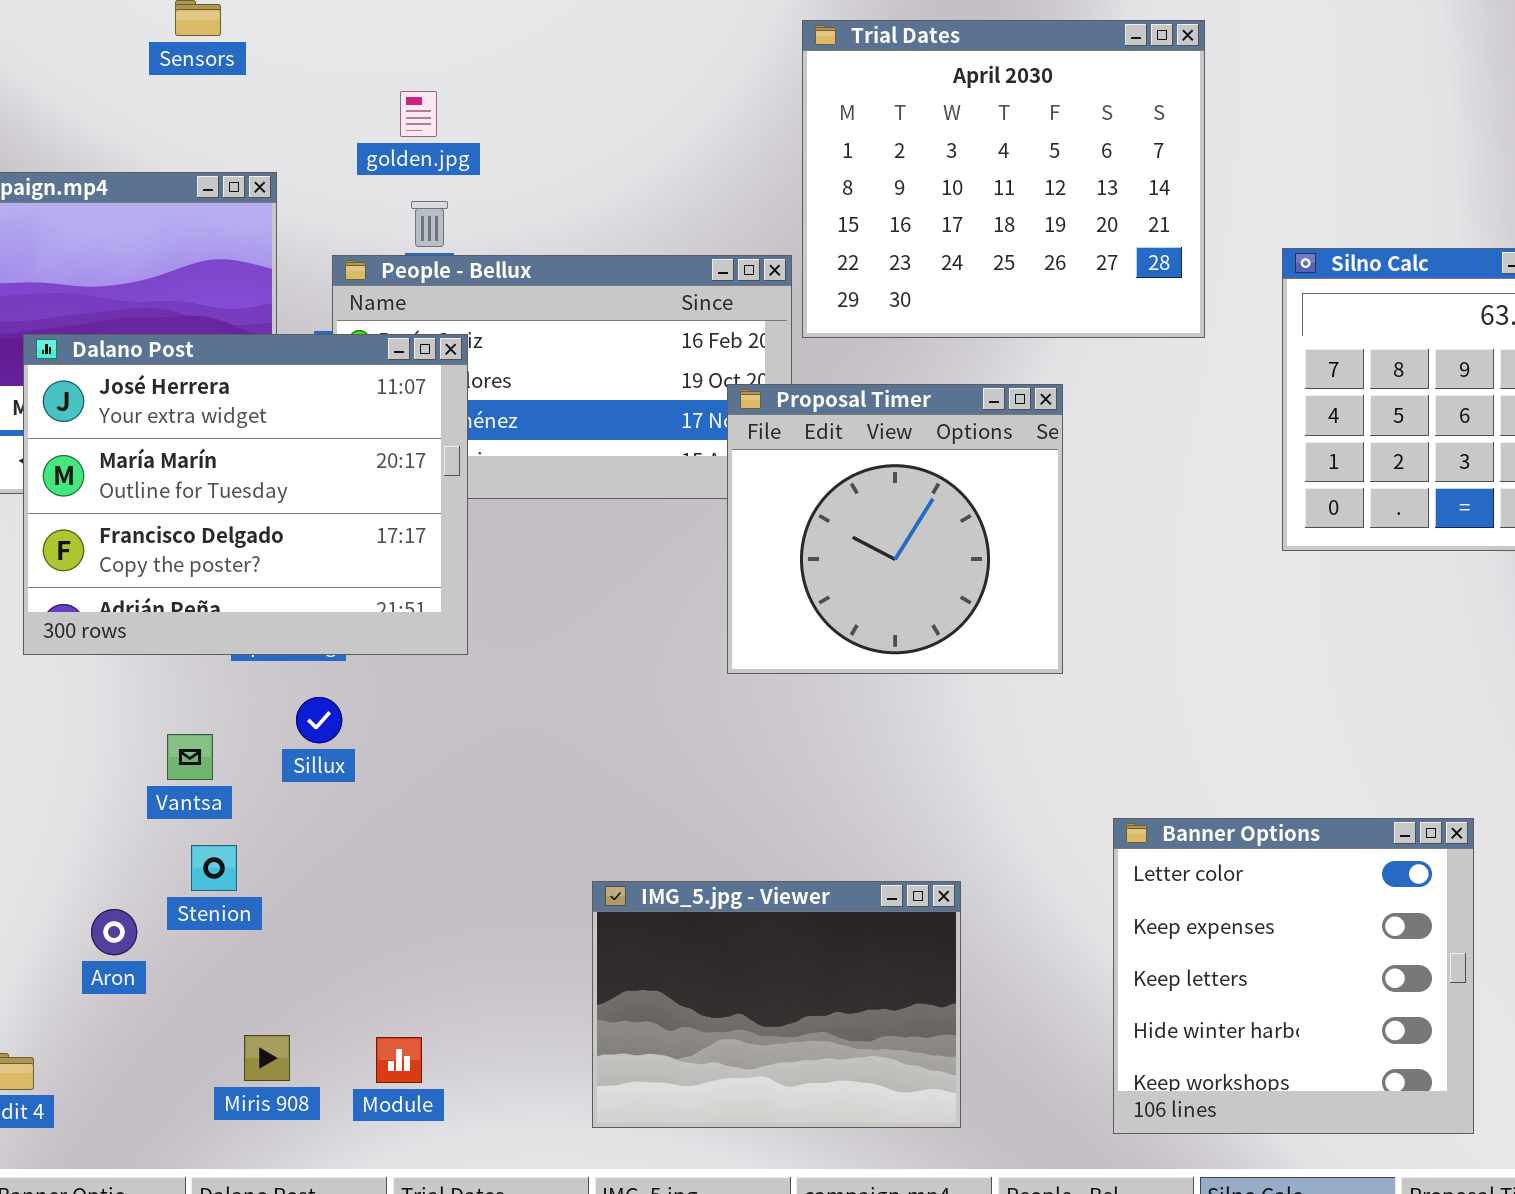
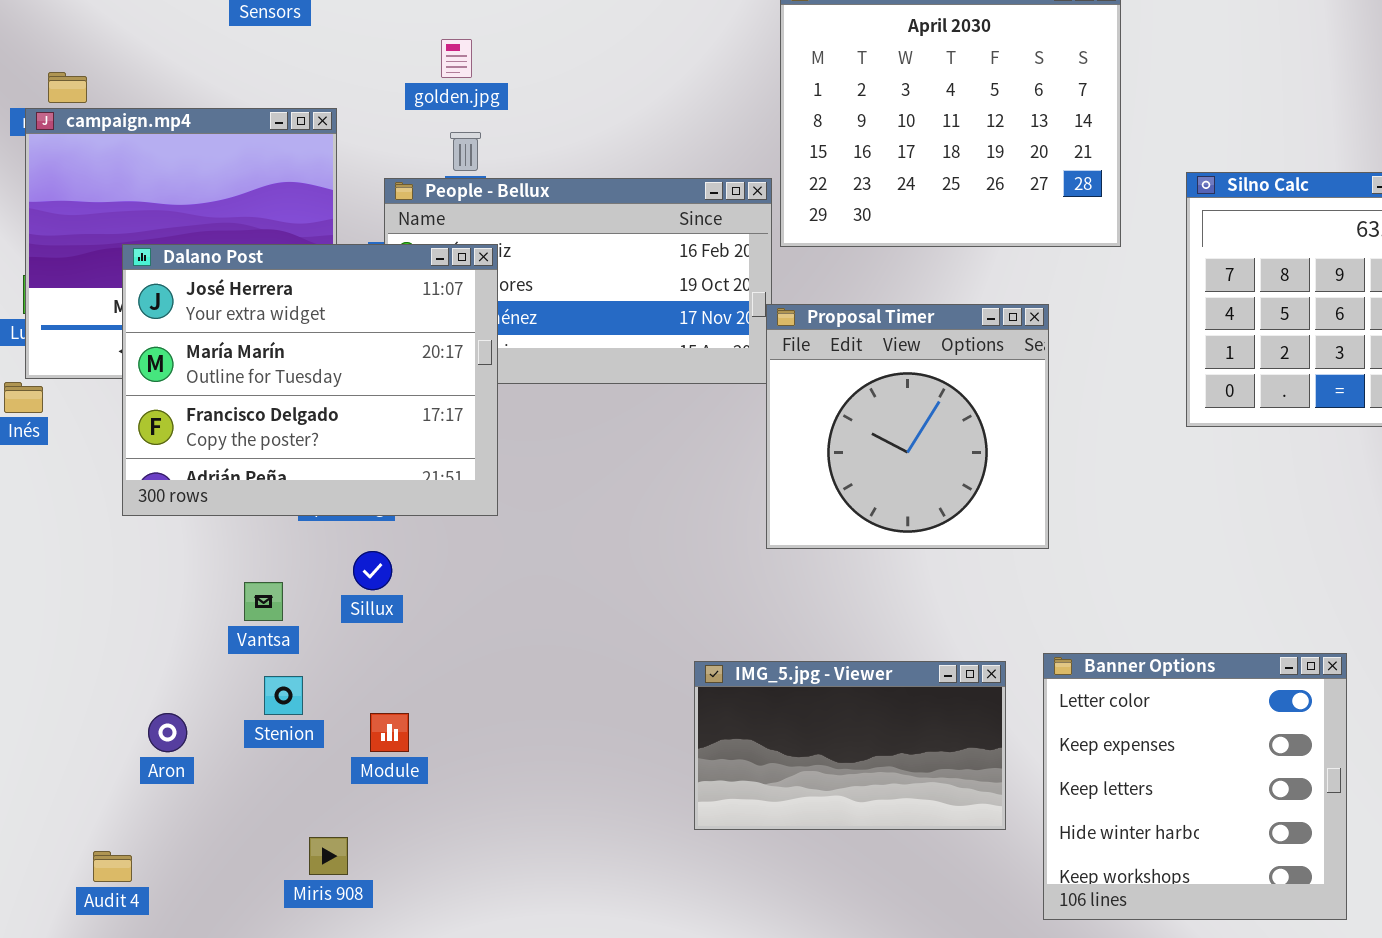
Proposal Timer: [727,384,1063,674] -> [766,304,1049,549], moved
IMG_5.jpg - Viewer: [592,881,961,1128] -> [694,661,1006,830], moved, resized
Aron: [91,909,137,955] -> [148,713,187,752], moved
Module: [376,1037,422,1083] -> [370,713,409,752], moved

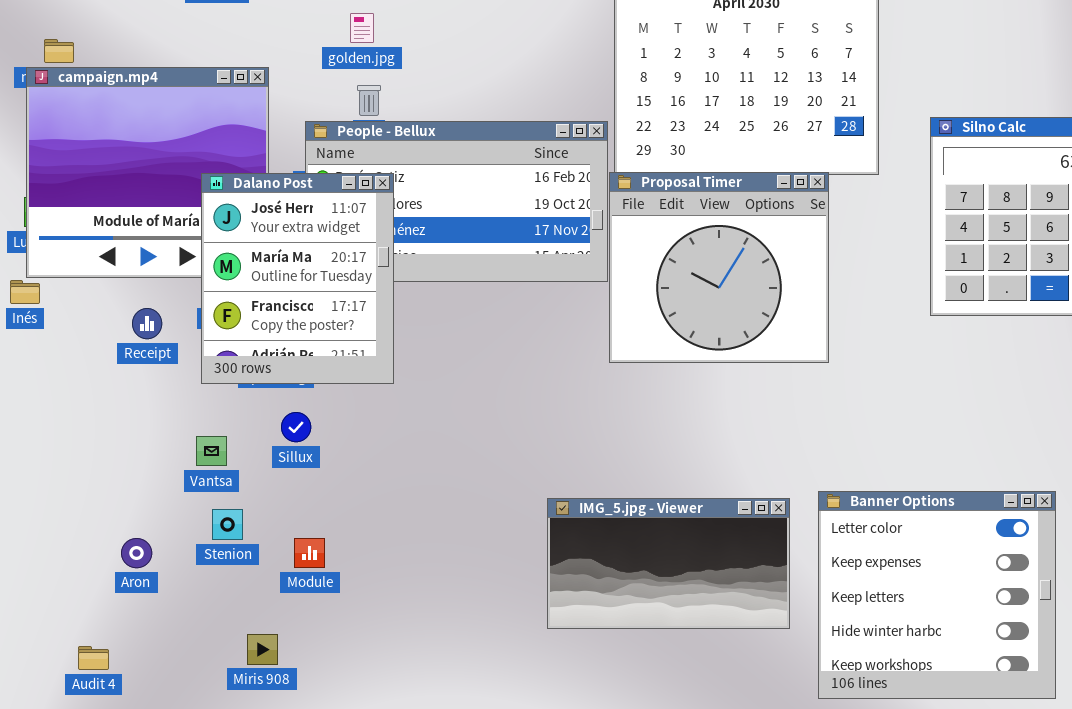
Dalano Post: [122,244,498,516] -> [201,173,394,384], resized
Proposal Timer: [766,304,1049,549] -> [609,172,829,363], moved

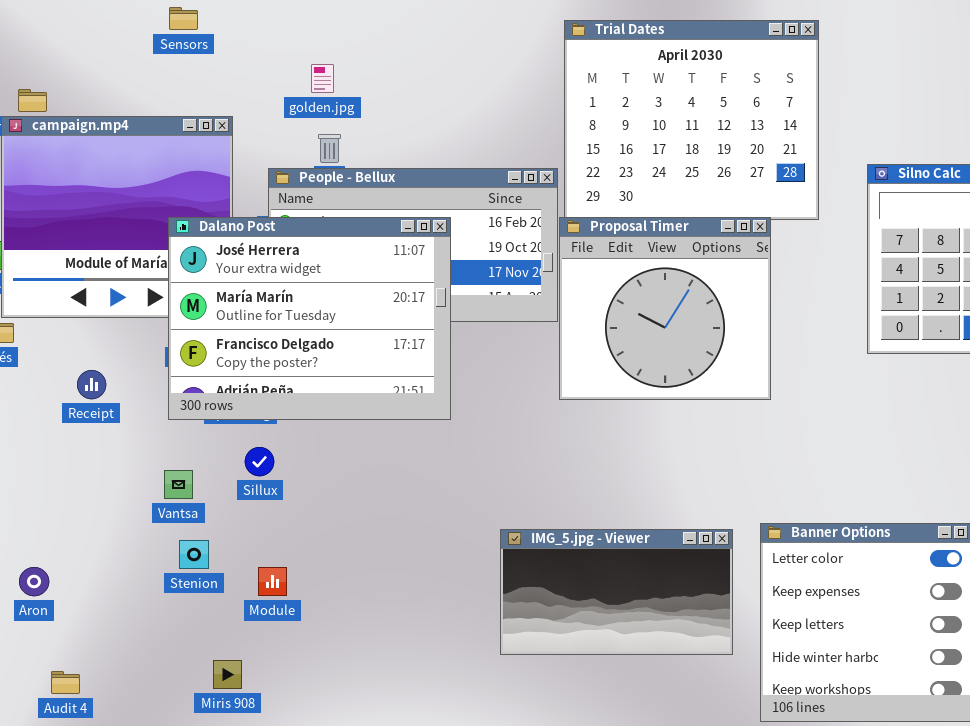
Dalano Post: [201,173,394,384] -> [168,217,451,420], resized
Receipt: [132,308,162,339] -> [77,370,106,399], moved
Aron: [121,538,152,568] -> [19,567,49,596], moved

